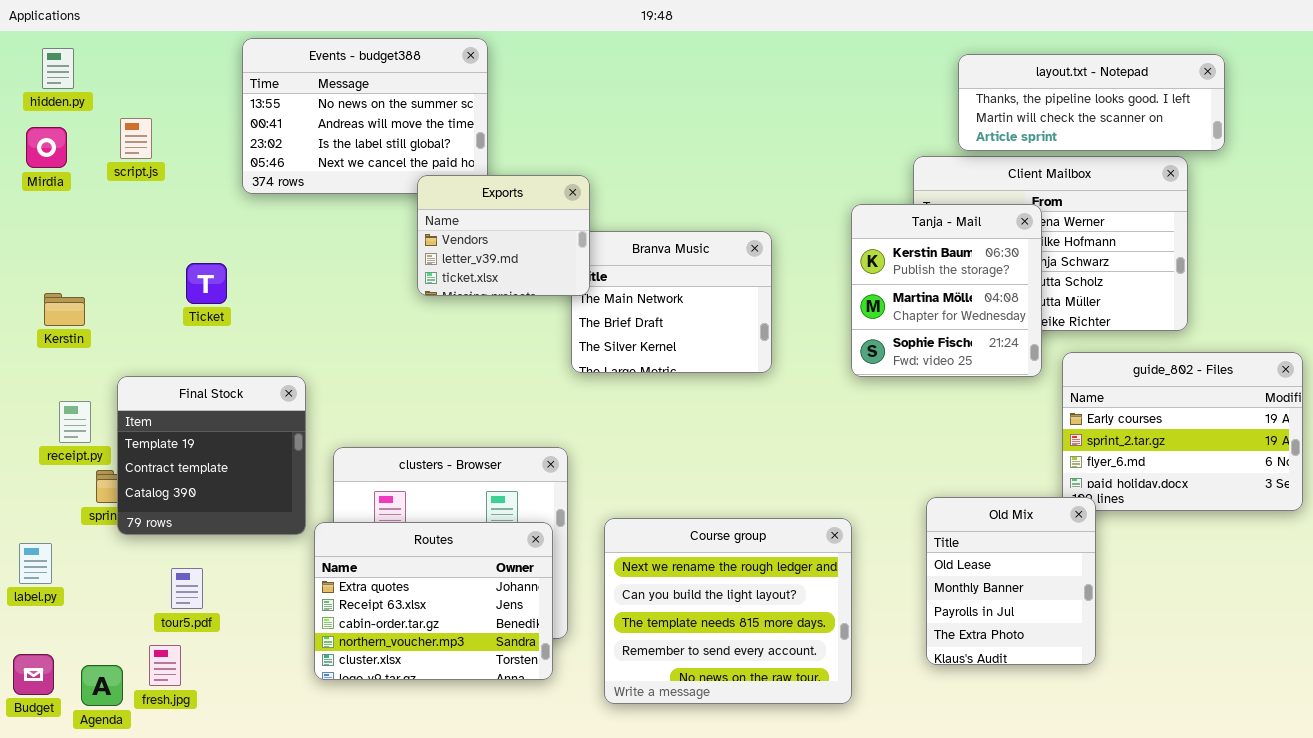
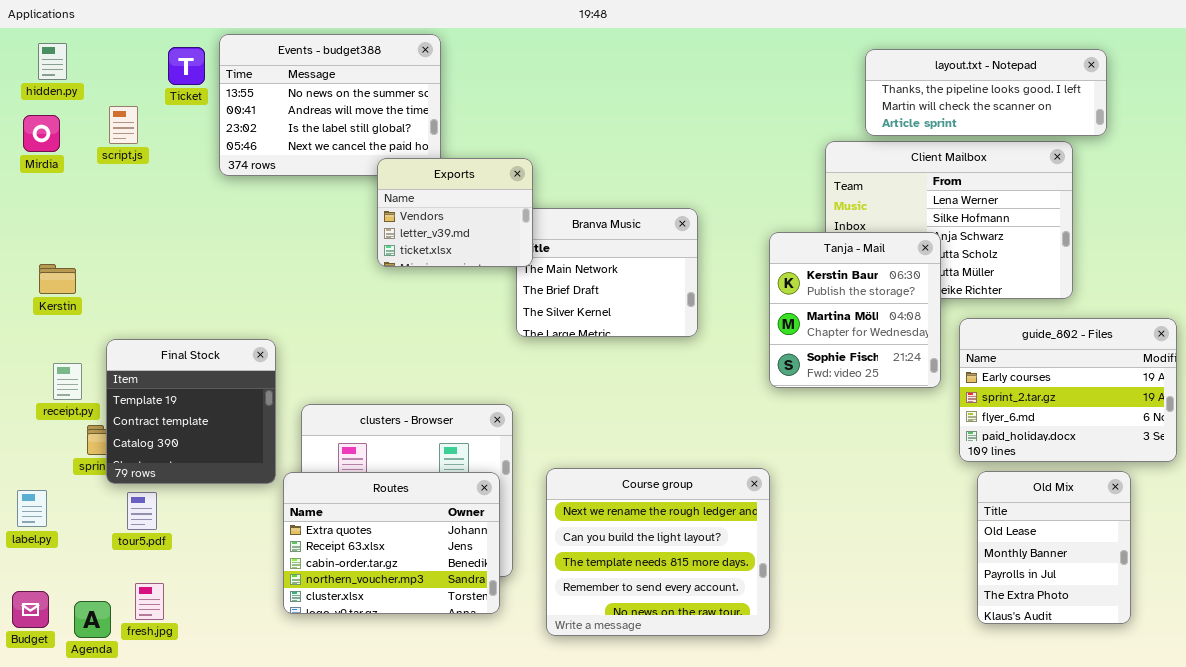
Tanja - Mail: [851,204,1042,377] -> [769,232,941,388], moved
Ticket: [186,263,227,304] -> [168,47,205,85], moved
Old Mix: [926,497,1096,665] -> [977,471,1131,624], moved
tour5.pdf: [171,568,203,609] -> [127,492,157,530], moved

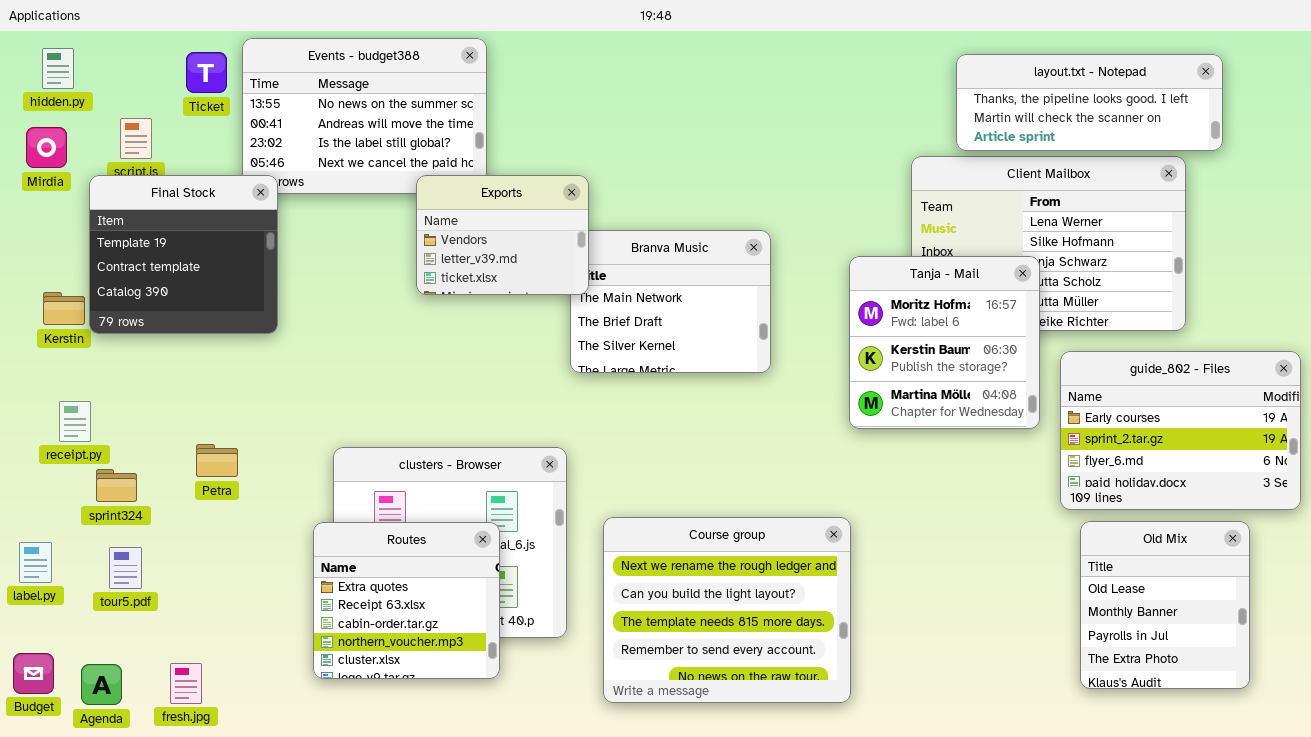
Tanja - Mail: [769,232,941,388] -> [849,256,1040,429], scrolled up 1 row
Final Stock: [106,339,276,484] -> [89,175,278,334], moved
Routes: [283,472,500,614] -> [313,522,500,679], resized
tour5.pdf: [127,492,157,530] -> [109,547,142,589], moved
fresh.jpg: [135,583,164,620] -> [170,663,202,704], moved

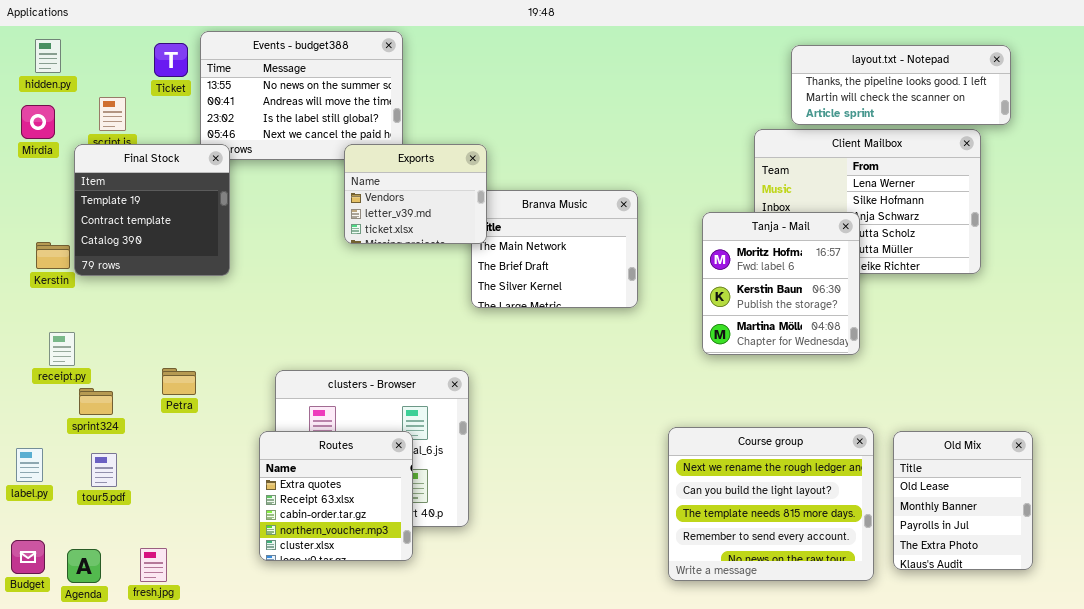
guide_802 - Files: [1060,351,1301,510] -> none, closed
Course group: [603,517,851,703] -> [668,427,874,581], moved

